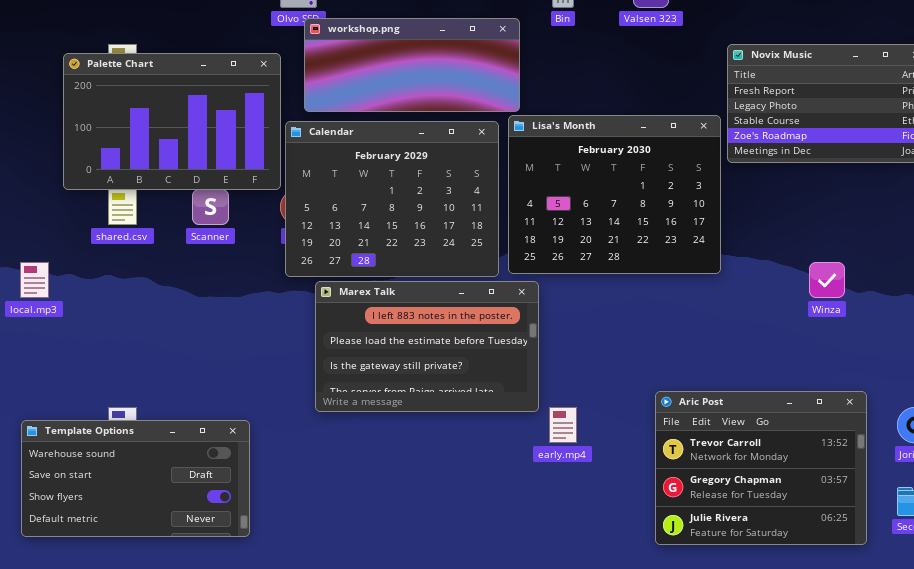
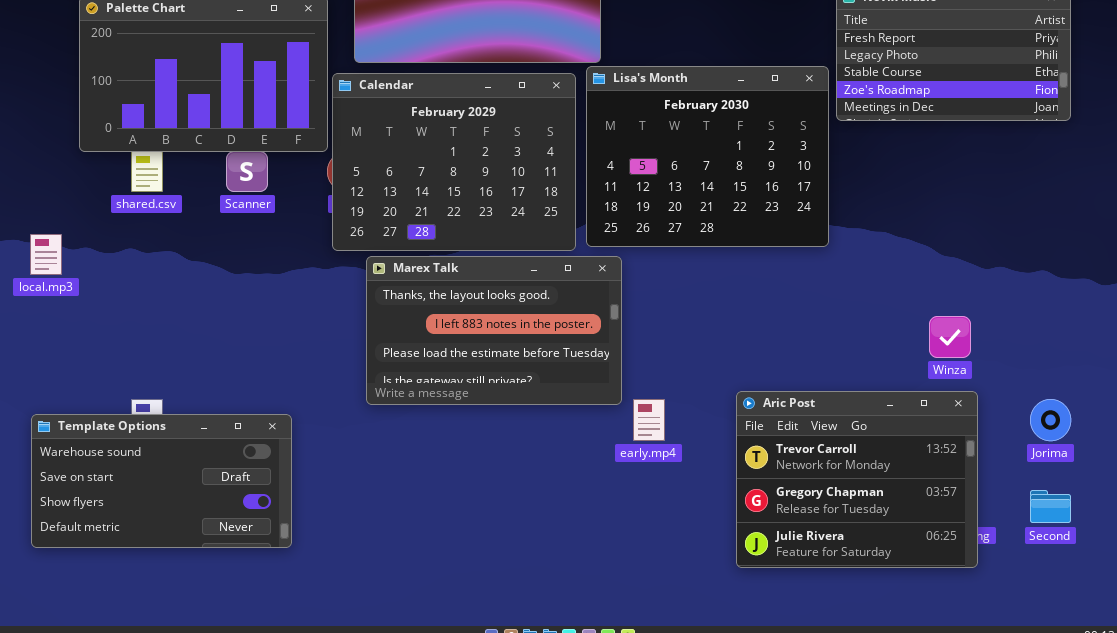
Winza: [809,262,845,298] -> [929,316,971,358], moved
Marex Talk: [315,281,539,412] -> [366,256,622,405], scrolled up 1 row
Aric Post: [655,391,867,545] -> [736,391,978,568], moved

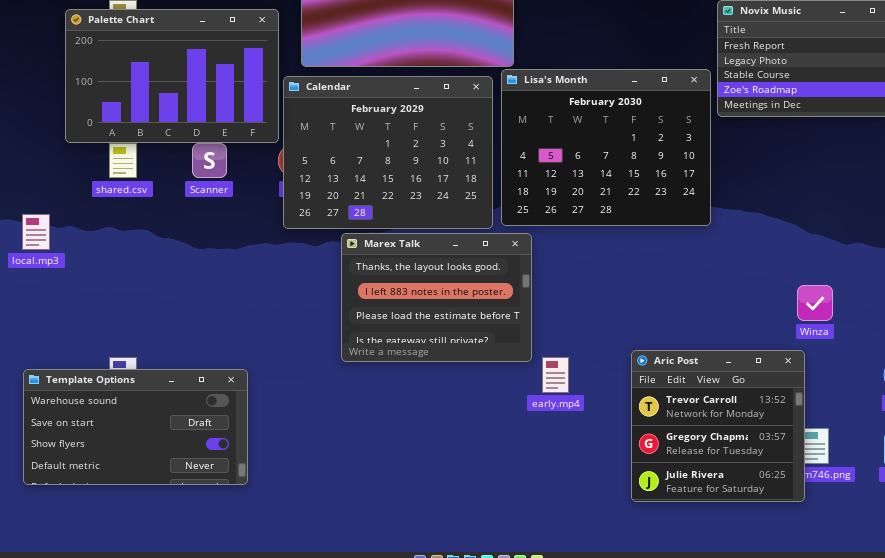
Marex Talk: [366,256,622,405] -> [341,233,532,362], resized
Aric Post: [736,391,978,568] -> [631,350,805,502], resized

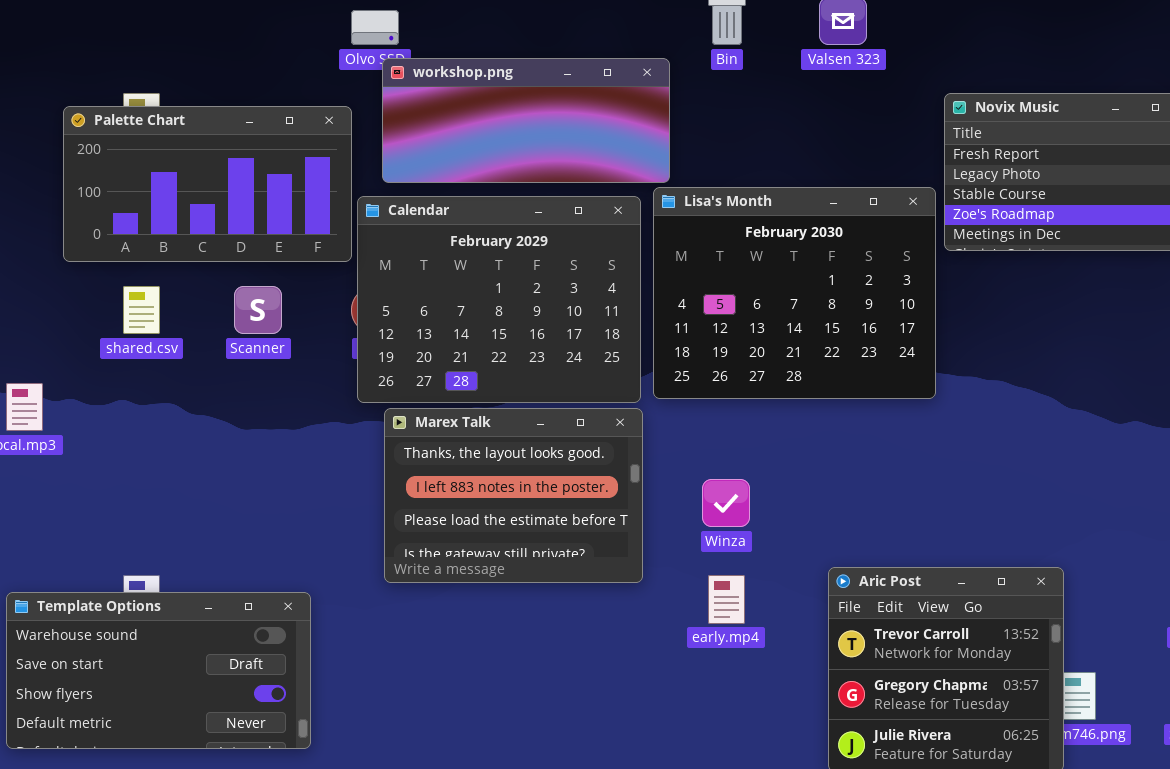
Palette Chart: [65,9,279,143] -> [63,106,352,262], resized
Marex Talk: [341,233,532,362] -> [384,408,643,583], moved
Winza: [797,285,833,321] -> [702,479,750,527], moved

